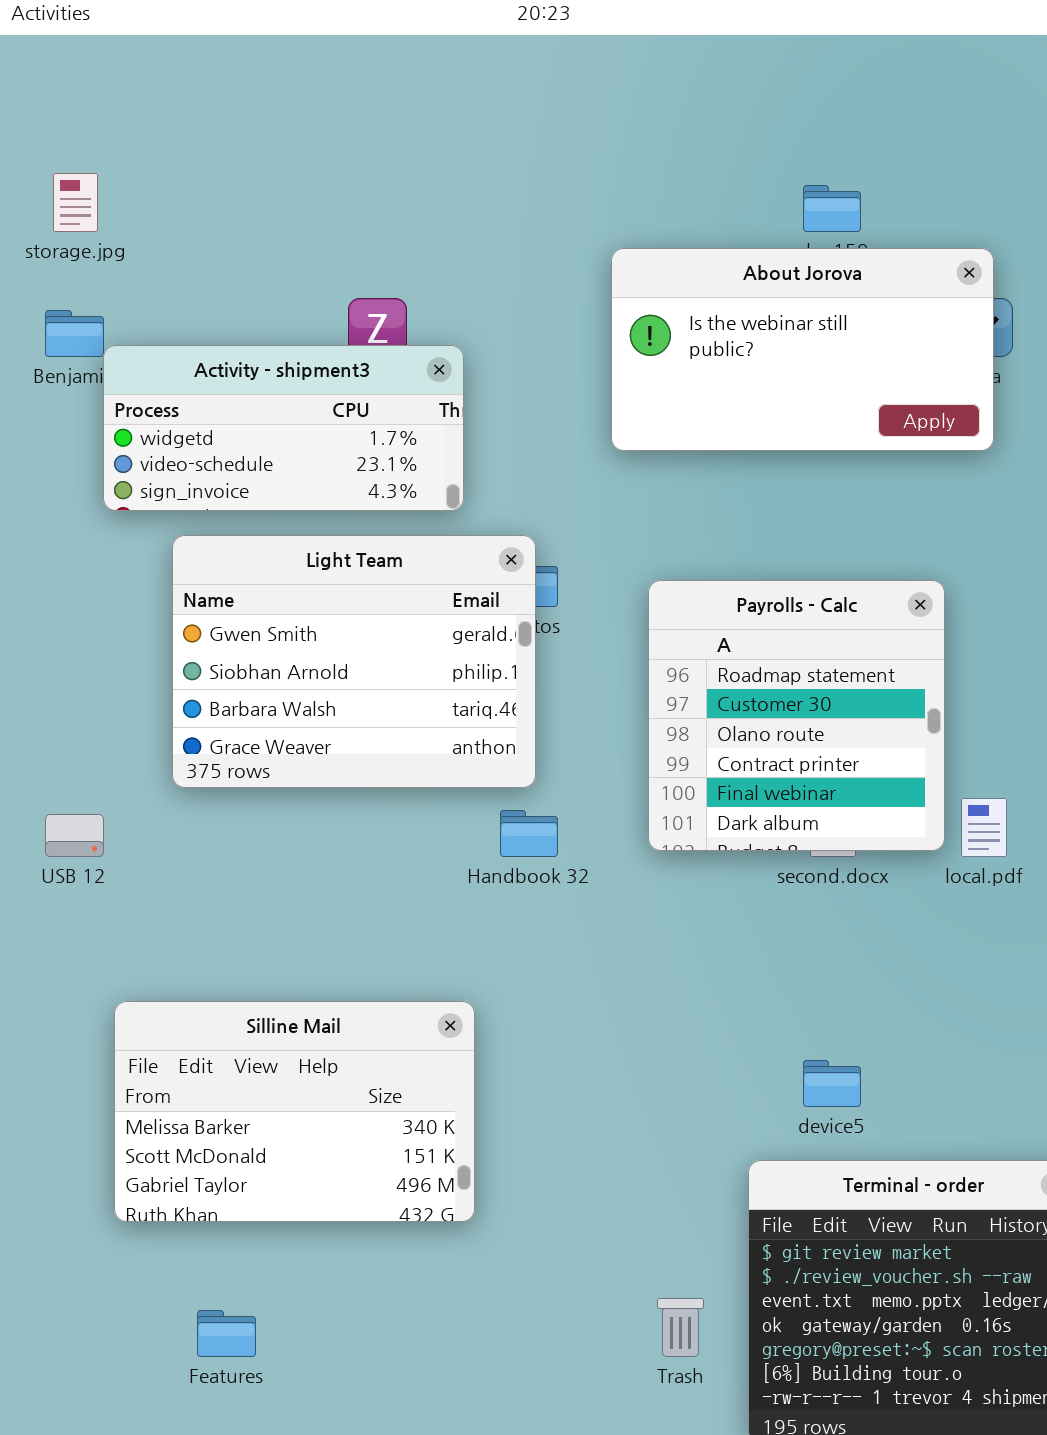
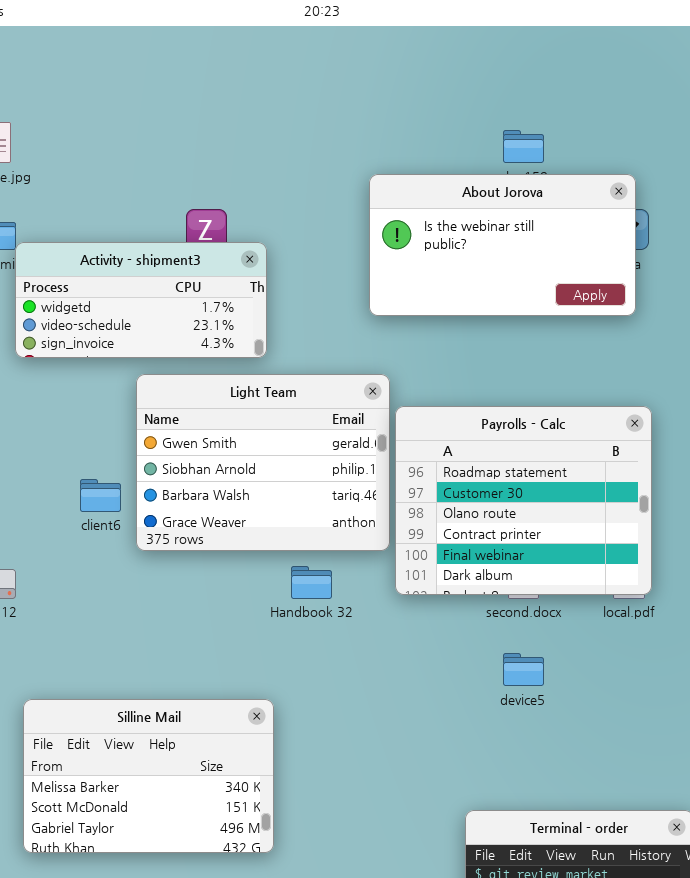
Light Team: [172,535,536,788] -> [136,374,390,551], moved
Payrolls - Calc: [648,580,945,851] -> [395,406,652,595], resized
device5: [803,1060,861,1107] -> [503,653,544,686], moved

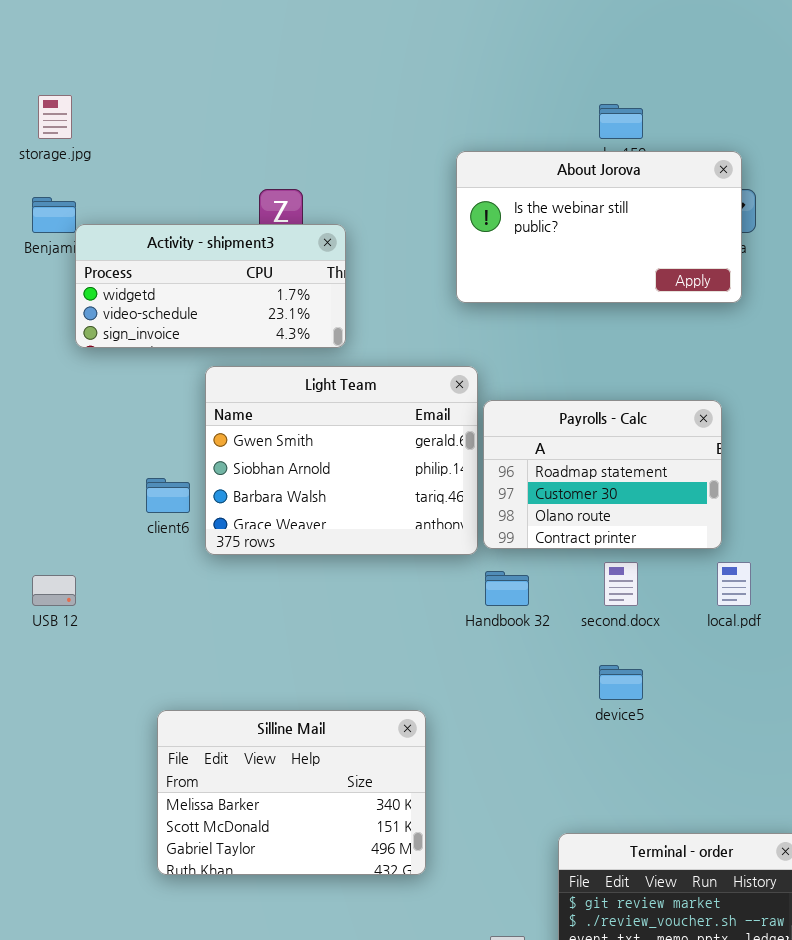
Payrolls - Calc: [395,406,652,595] -> [483,400,722,549], resized
Handbook 32: [291,566,332,599] -> [485,571,529,606], moved
Silline Mail: [23,699,274,853] -> [157,710,426,875], moved

